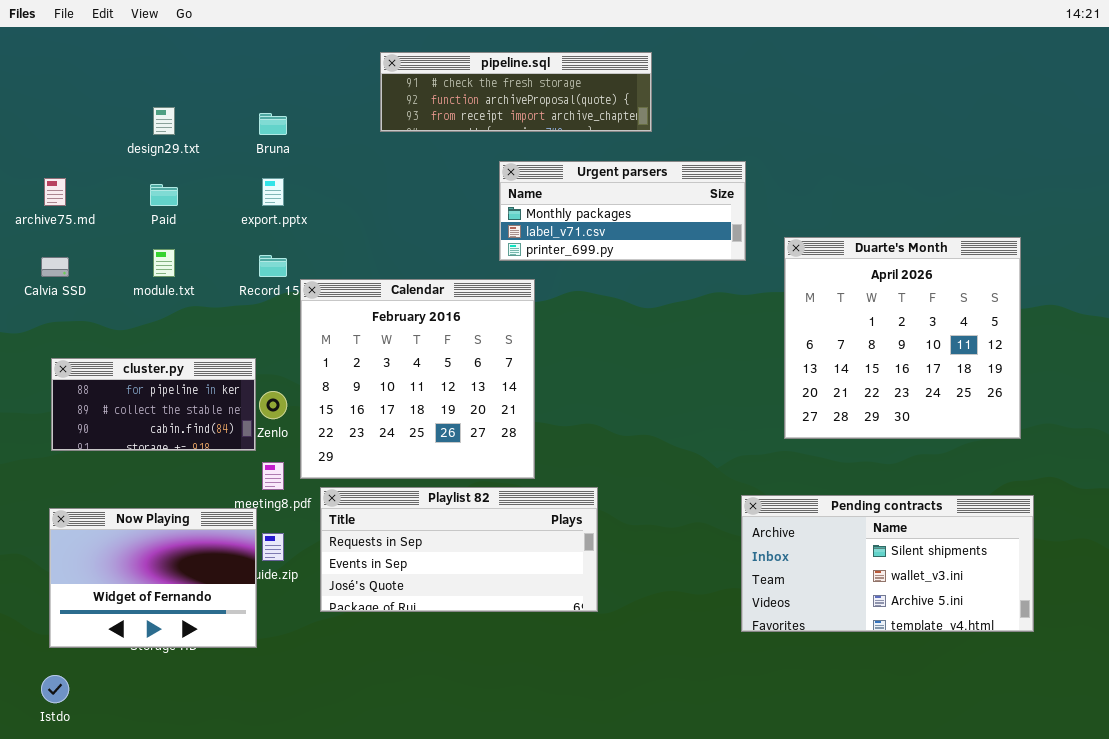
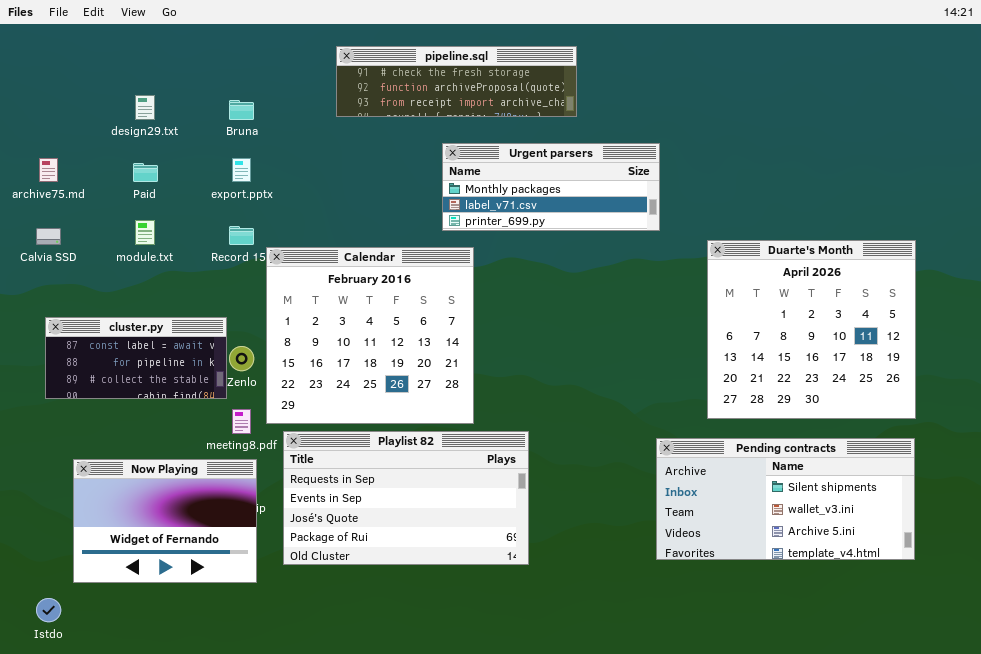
Duarte's Month: [784,237,1021,439] -> [707,240,916,419], moved
cluster.py: [51,358,256,451] -> [45,317,227,399], scrolled up 1 row
Playlist 82: [320,487,598,612] -> [283,431,529,565], resized
Now Playing: [49,508,257,648] -> [73,459,257,583], moved

